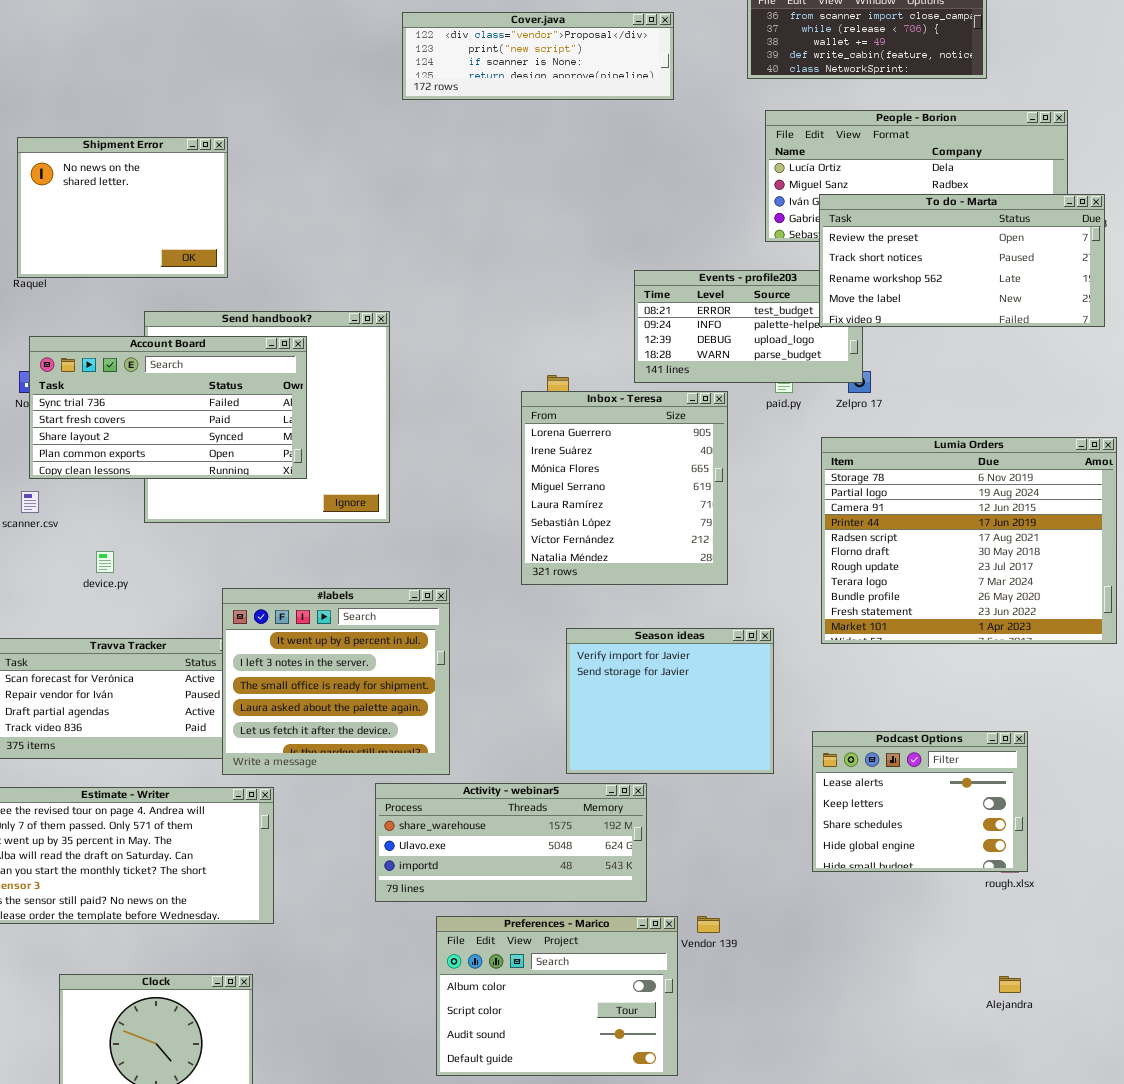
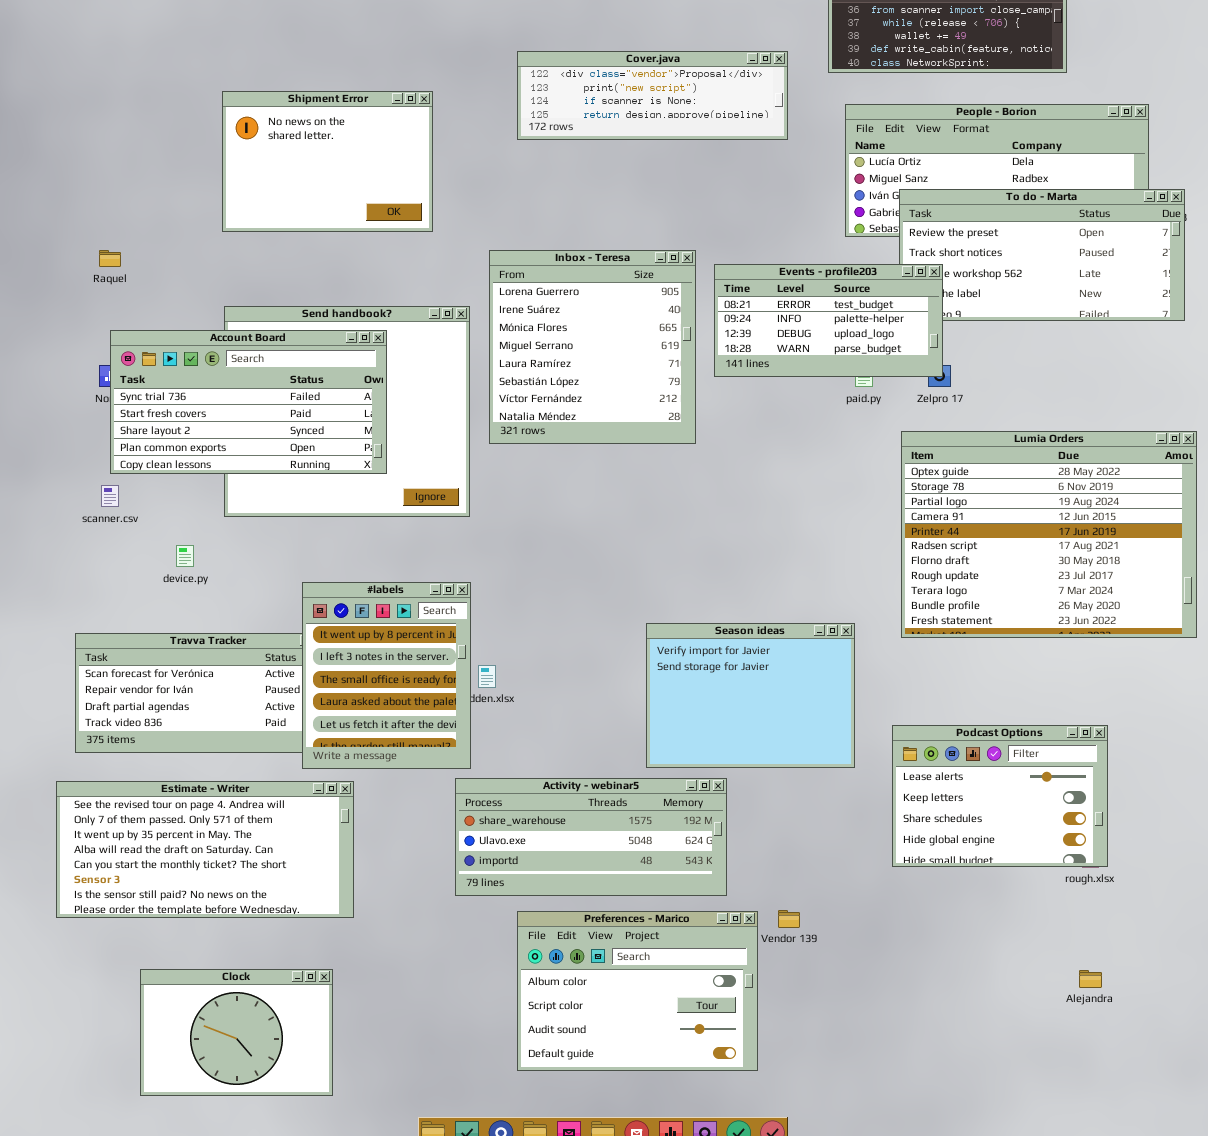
Cover.java: [402,12,674,100] -> [517,51,788,140], moved
Shipment Error: [17,137,228,278] -> [222,91,433,232], moved
Events - profile203: [634,270,863,383] -> [714,264,943,377], raised
Inbox - Teresa: [521,391,728,585] -> [489,250,696,444], moved
Lumia Orders: [821,437,1117,644] -> [901,431,1197,638], scrolled up 1 row
#labels: [222,588,450,775] -> [302,582,471,769], resized

